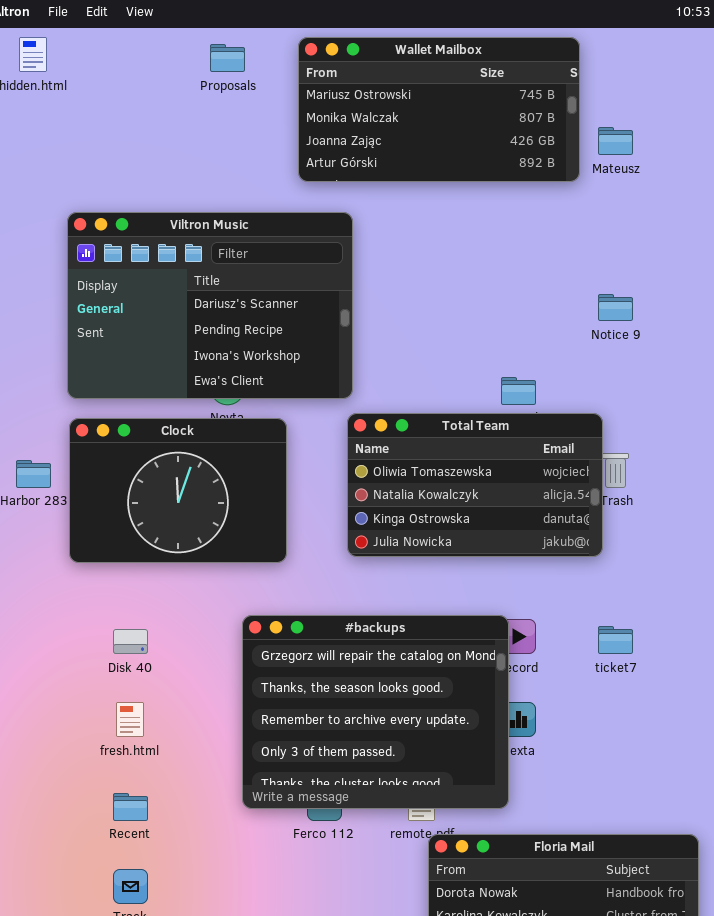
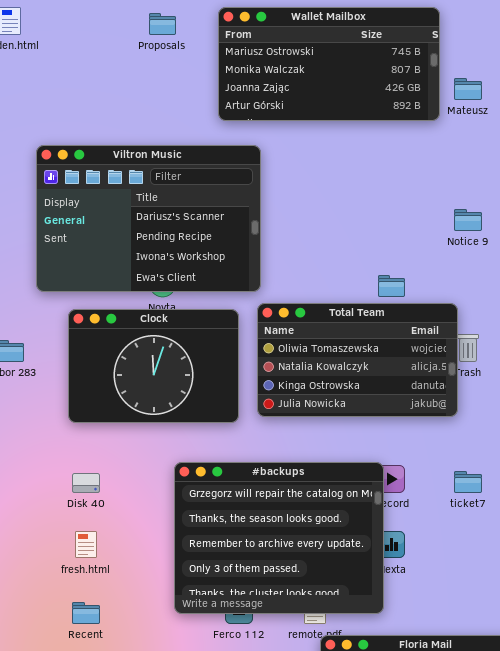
Clock: [69,418,287,563] -> [68,309,239,423], moved

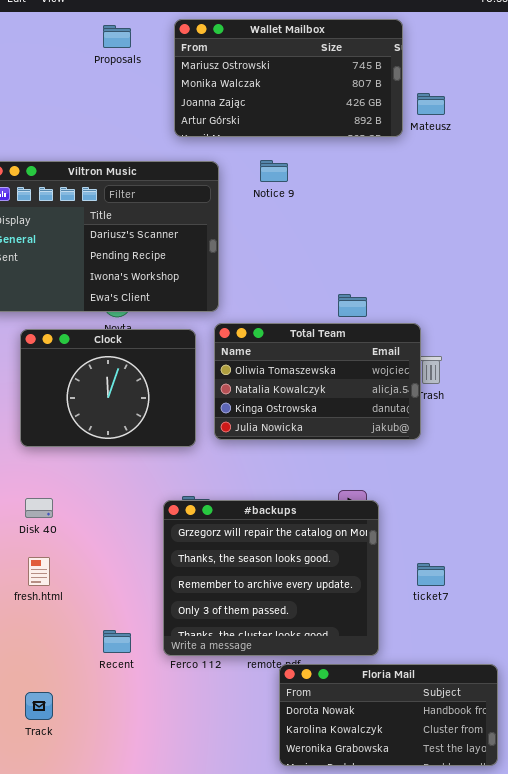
Notice 9: [454,209,482,231] -> [260,160,288,182], moved
#backups: [174,462,384,614] -> [163,500,379,656], moved
ticket7: [454,471,482,493] -> [417,563,445,586], moved
Recent: [72,602,100,624] -> [103,630,131,653], moved

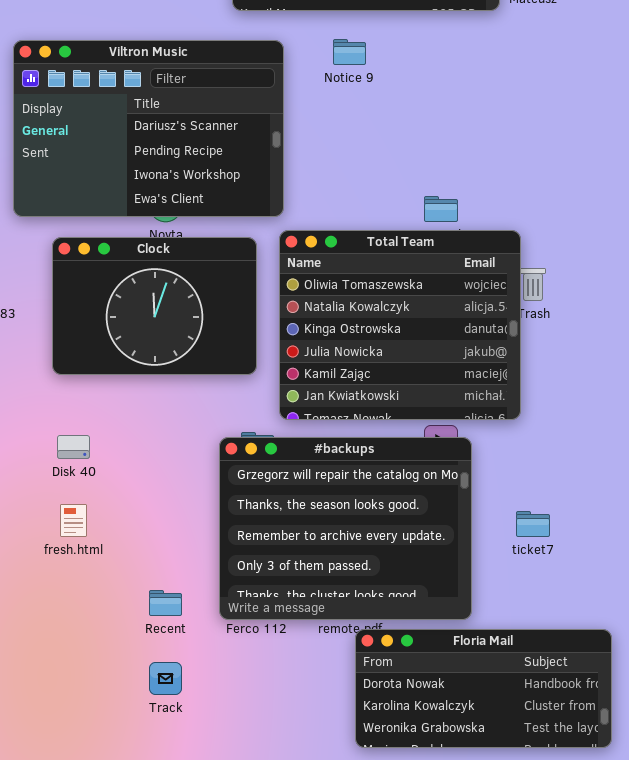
Total Team: [214,323,421,440] -> [279,230,521,420], resized
Track: [25,692,53,720] -> [149,662,182,695], moved

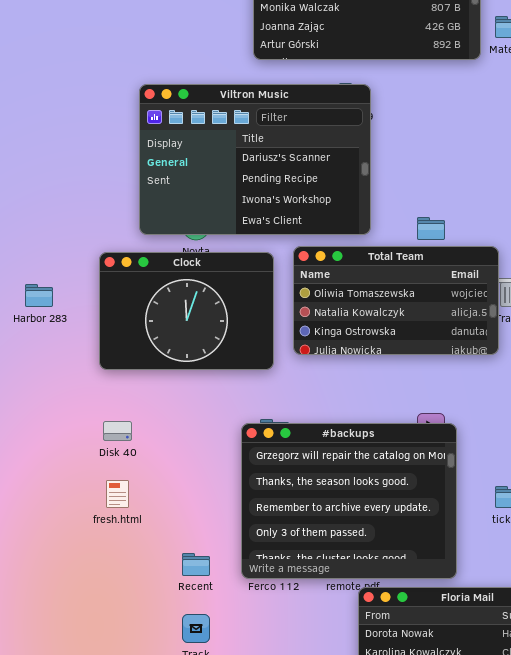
Viltron Music: [13,40,284,217] -> [139,84,371,235], moved
Total Team: [279,230,521,420] -> [293,246,499,355], resized

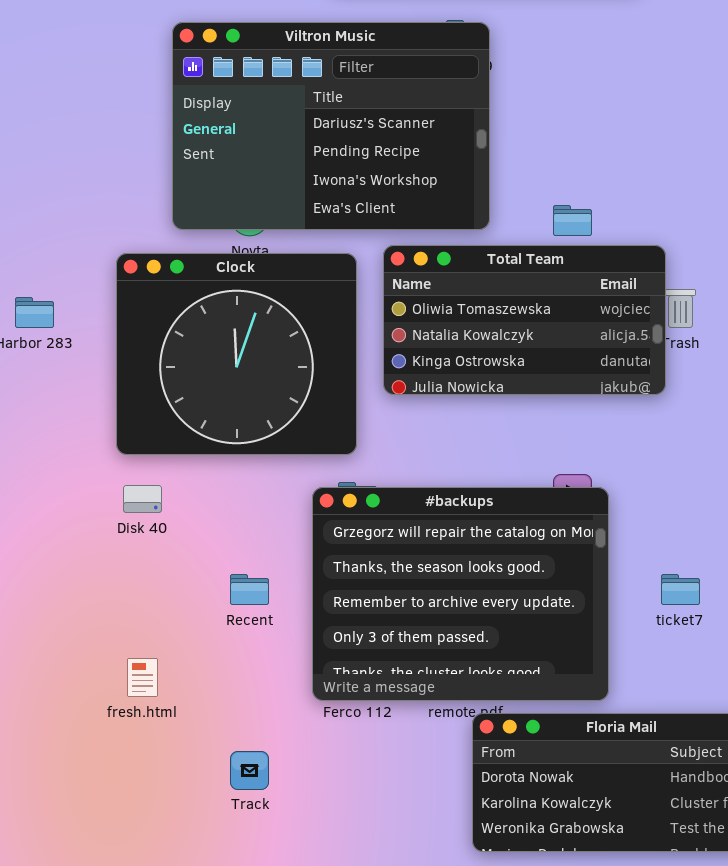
Clock: [99,252,274,370] -> [116,253,357,455], resized
fresh.html: [106,480,129,508] -> [127,658,158,697], moved
Recent: [182,553,210,576] -> [230,574,269,605], moved

